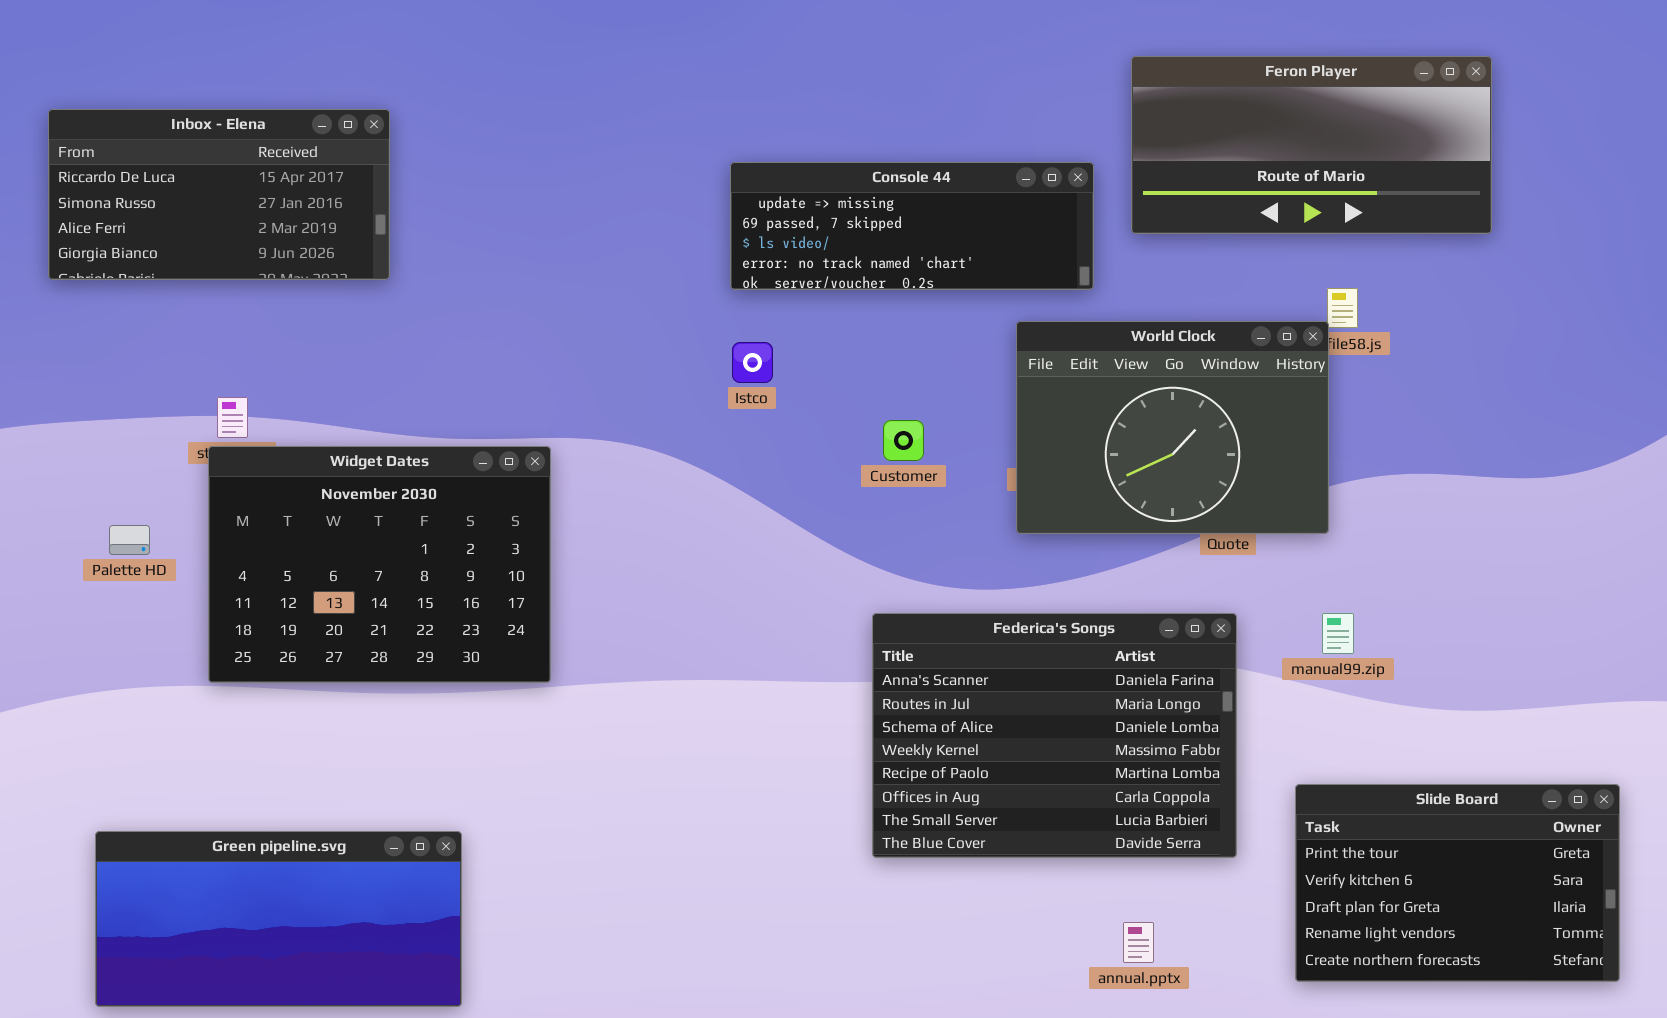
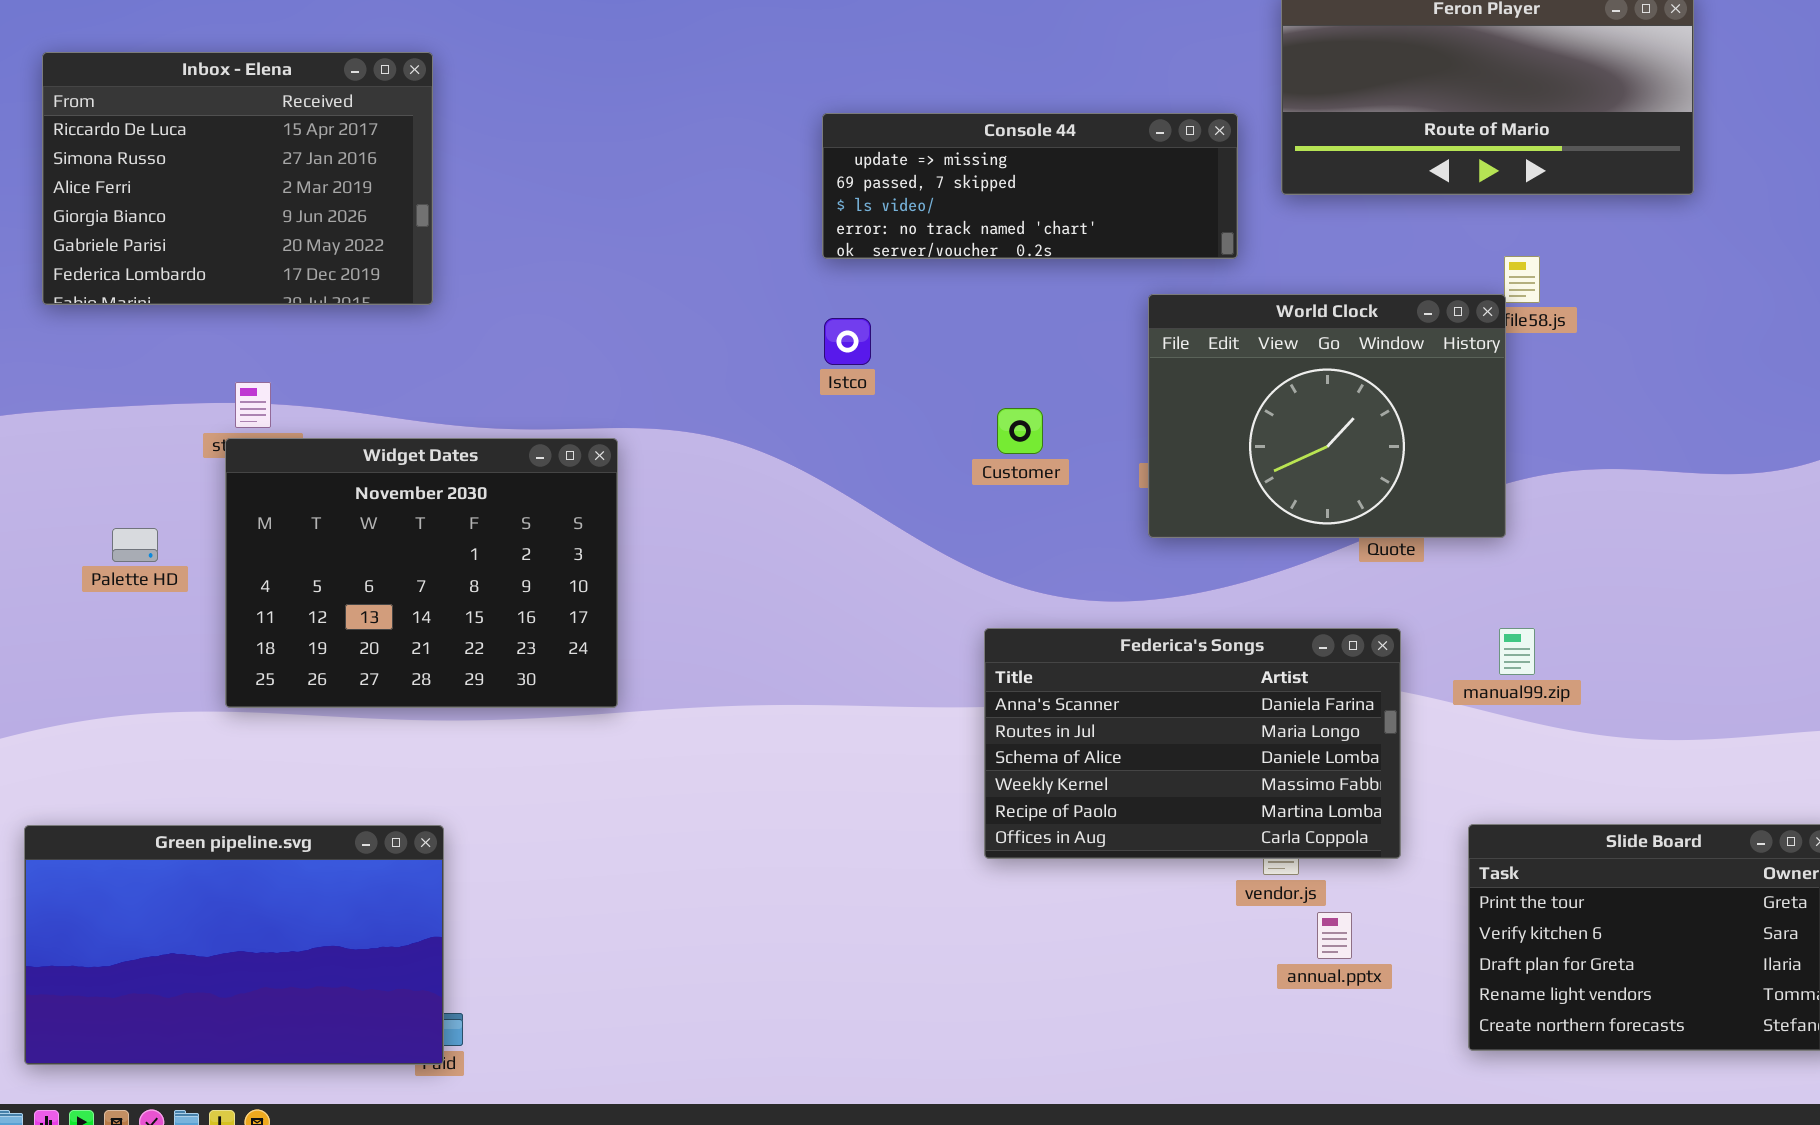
Inbox - Elena: [48,109,390,280] -> [42,52,433,305], resized
Federica's Songs: [872,613,1237,858] -> [984,628,1401,859], resized
Green pipeline.svg: [95,831,462,1007] -> [24,825,444,1065], moved, resized
annual.pptx: [1123,922,1154,963] -> [1317,912,1352,959], moved

